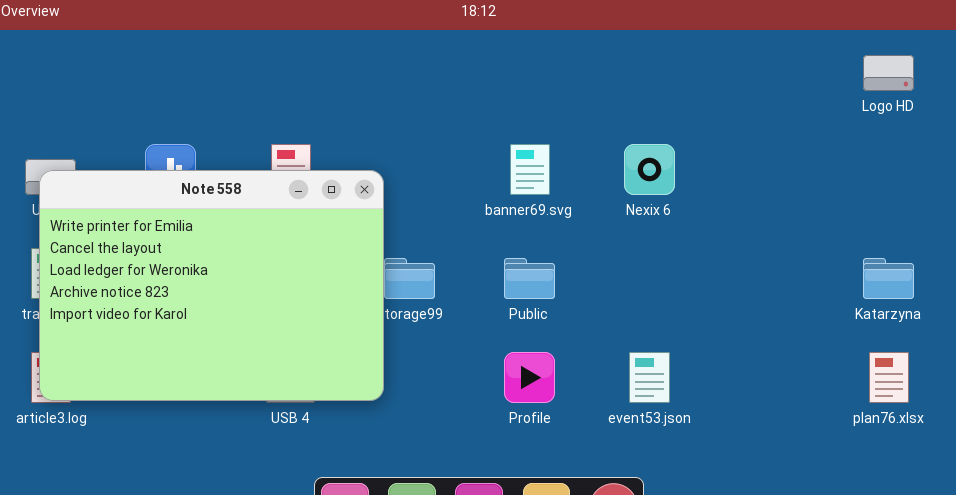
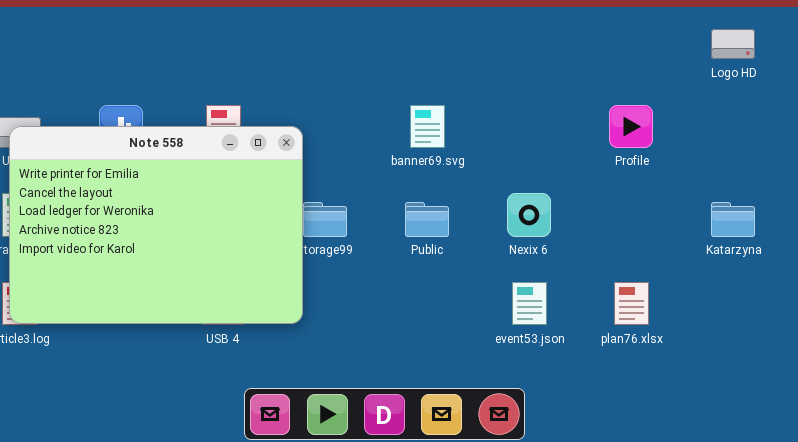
Nexix 6: [624,144,675,195] -> [507,193,551,237], moved
Profile: [504,352,555,403] -> [609,105,653,148], moved
plan76.xlsx: [869,352,909,403] -> [614,282,649,325], moved

